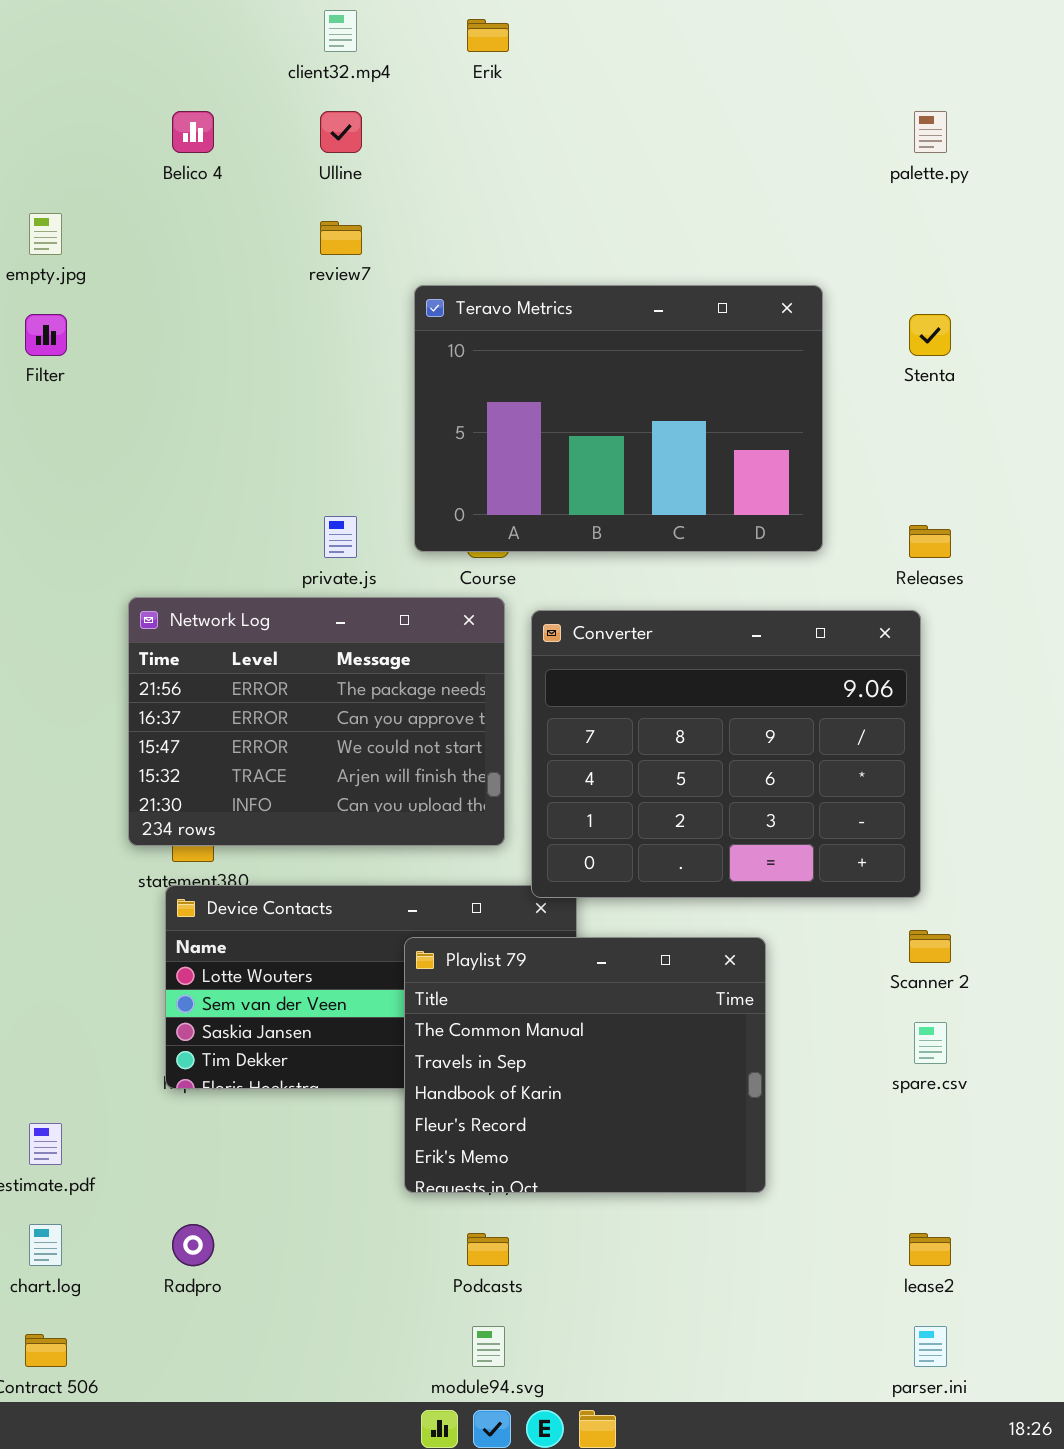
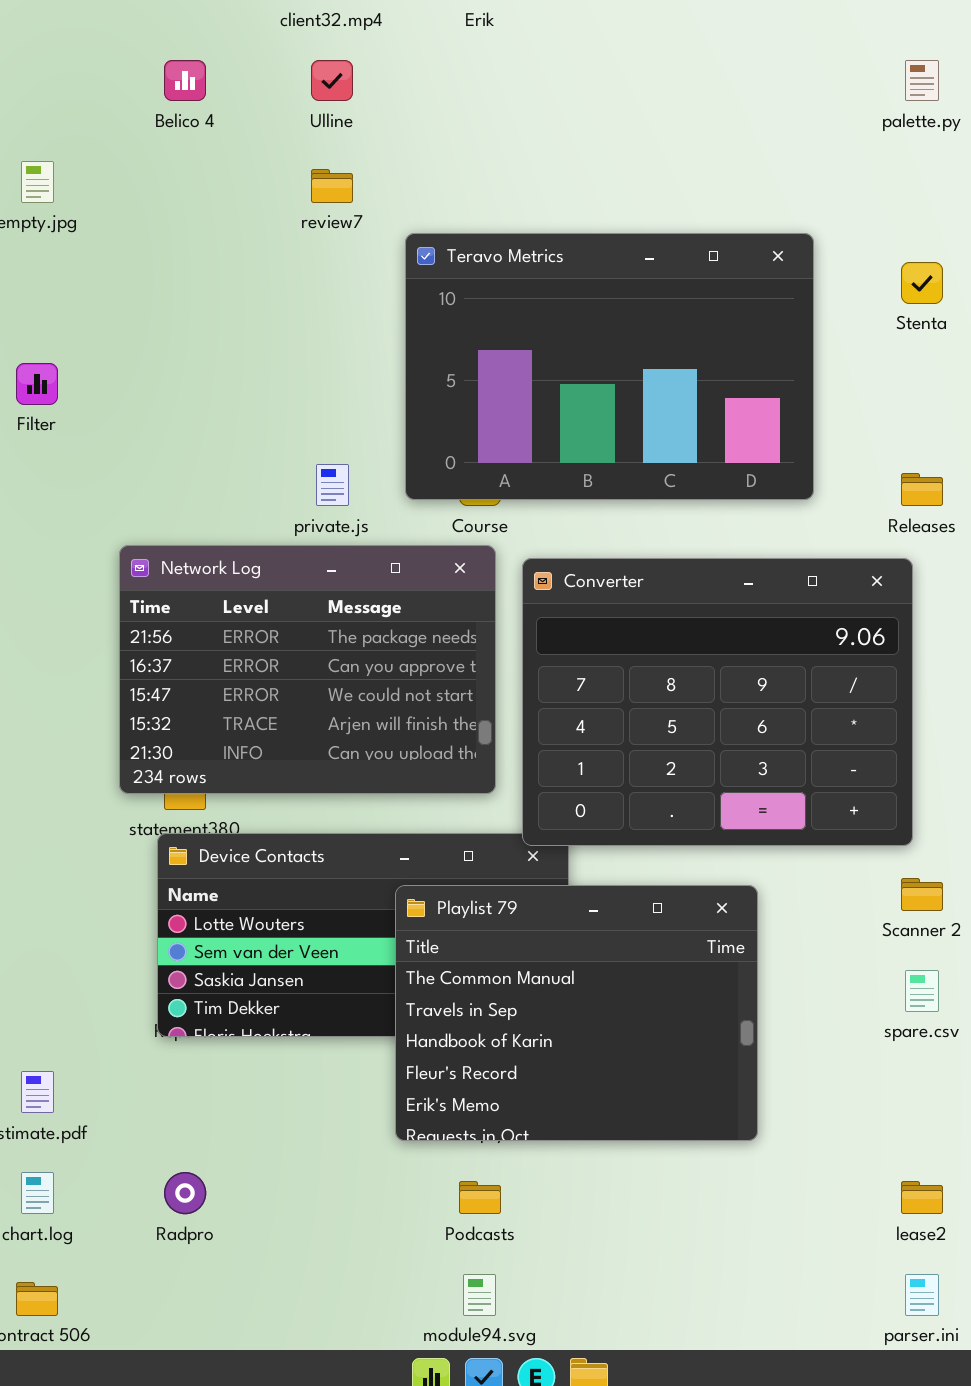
Filter: [25,314,67,356] -> [16,363,58,405], moved

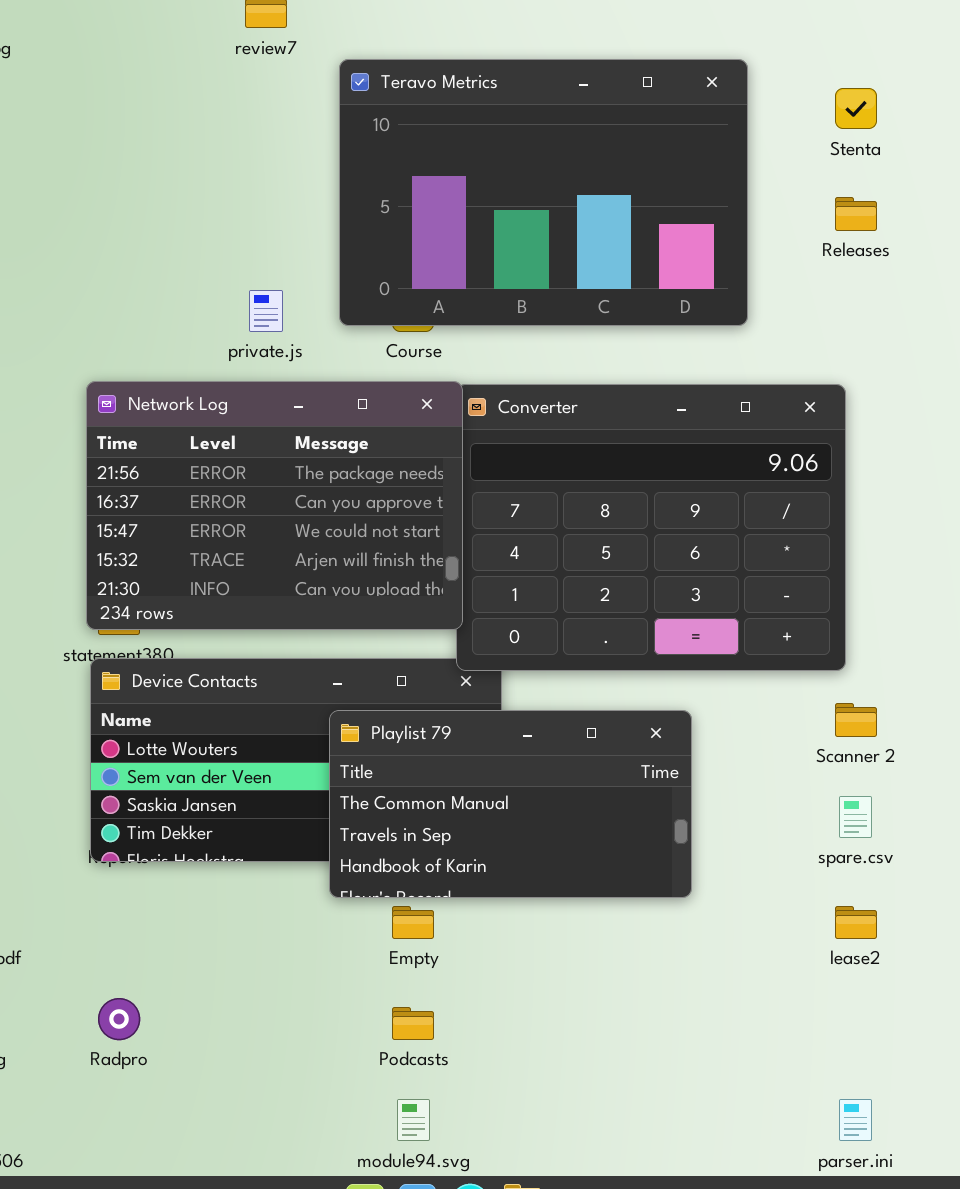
Releases: [901,473,943,506] -> [835,197,877,231], moved
Network Log: [119,545,496,794] -> [86,381,463,630], moved
Playlist 79: [395,885,758,1141] -> [329,710,692,898], resized
lease2: [901,1181,943,1214] -> [835,906,877,939], moved

